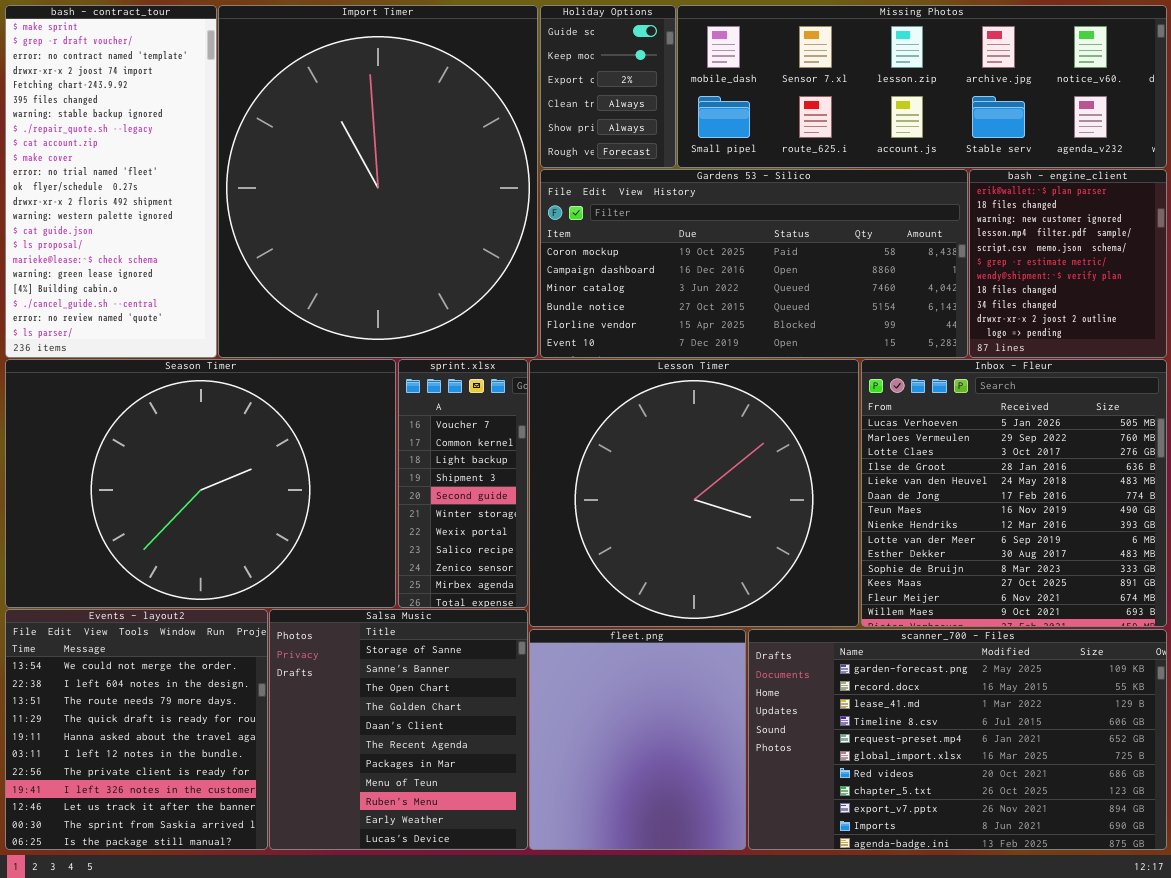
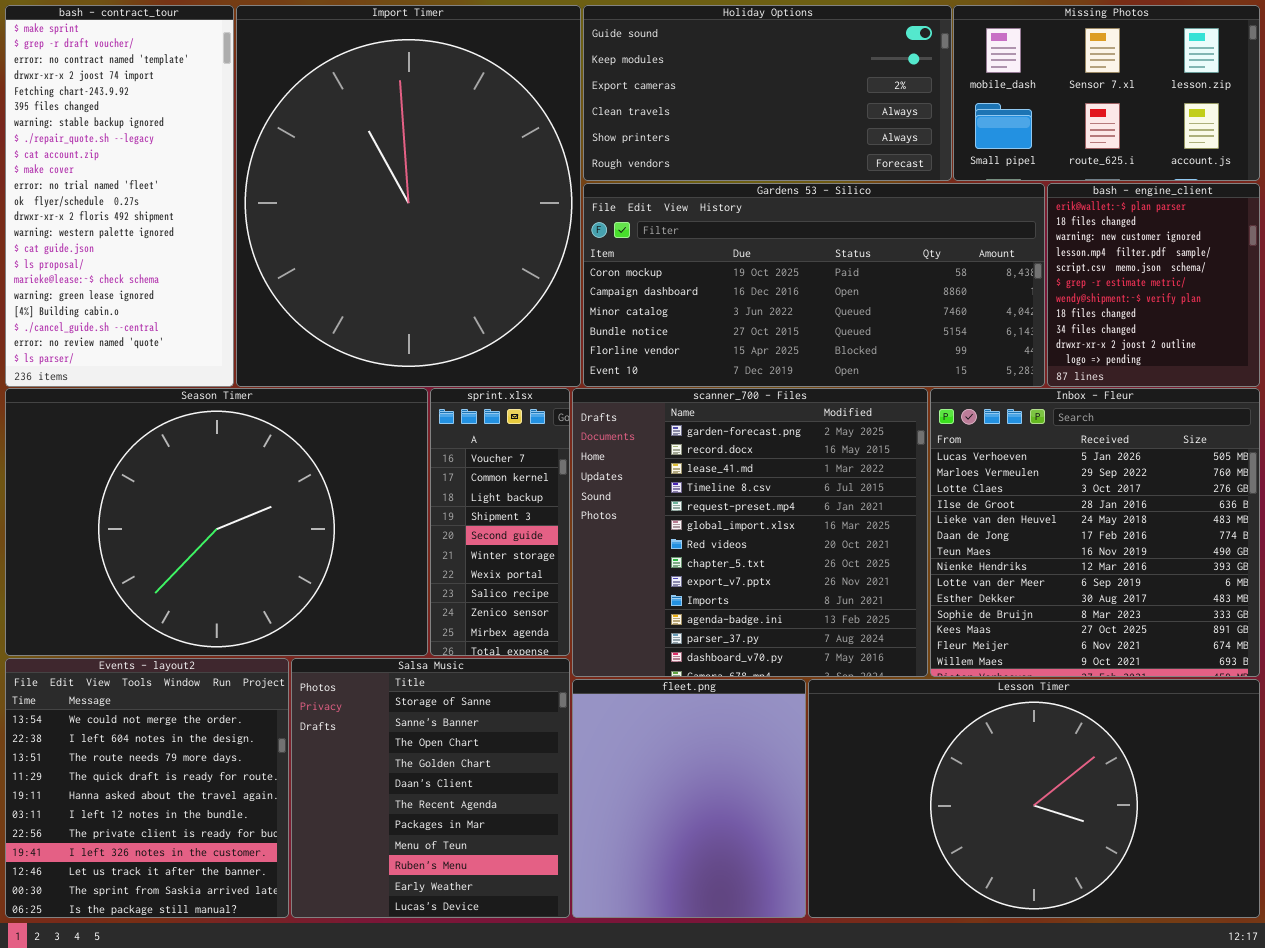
Holiday Options: [540,5,676,168] -> [583,5,952,181], resized
Missing Photos: [677,5,1167,168] -> [953,5,1260,181], resized
Lesson Timer: [529,359,859,627] -> [808,679,1260,918], moved, resized
scanner_700 - Files: [748,629,1167,850] -> [572,388,928,677], moved, resized

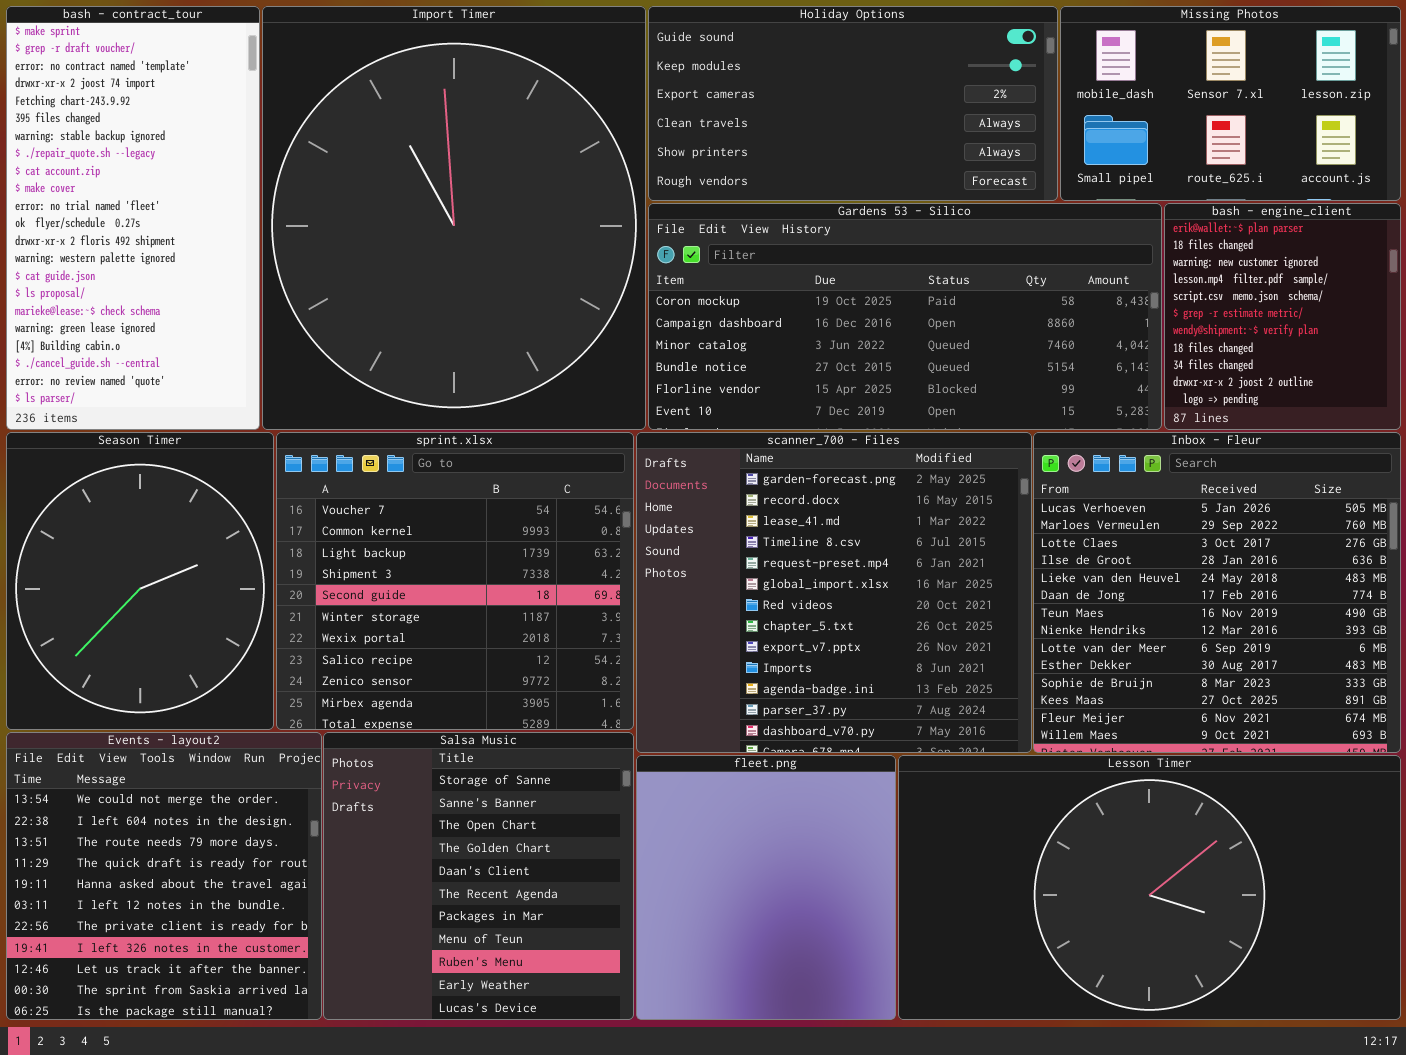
Season Timer: [5,388,428,656] -> [6,432,274,730], resized
sprint.xlsx: [430,388,570,656] -> [276,432,634,730], resized

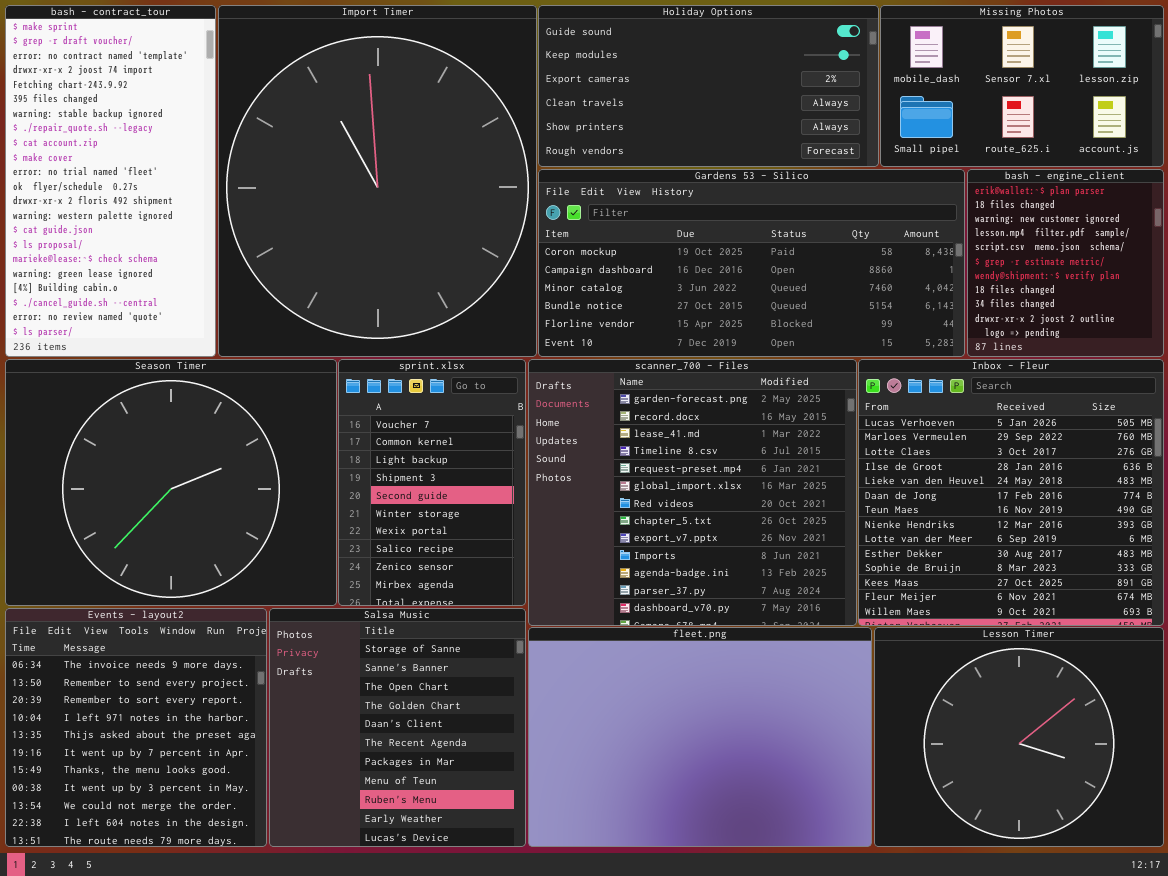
Season Timer: [6,432,274,730] -> [5,359,337,606], resized
sprint.xlsx: [276,432,634,730] -> [338,359,526,606], resized
Events - layout2: [6,732,322,1020] -> [5,608,267,847], scrolled up 8 rows
fleet.png: [636,755,896,1020] -> [528,627,872,847], resized
Lesson Timer: [898,755,1401,1020] -> [874,627,1164,847], resized

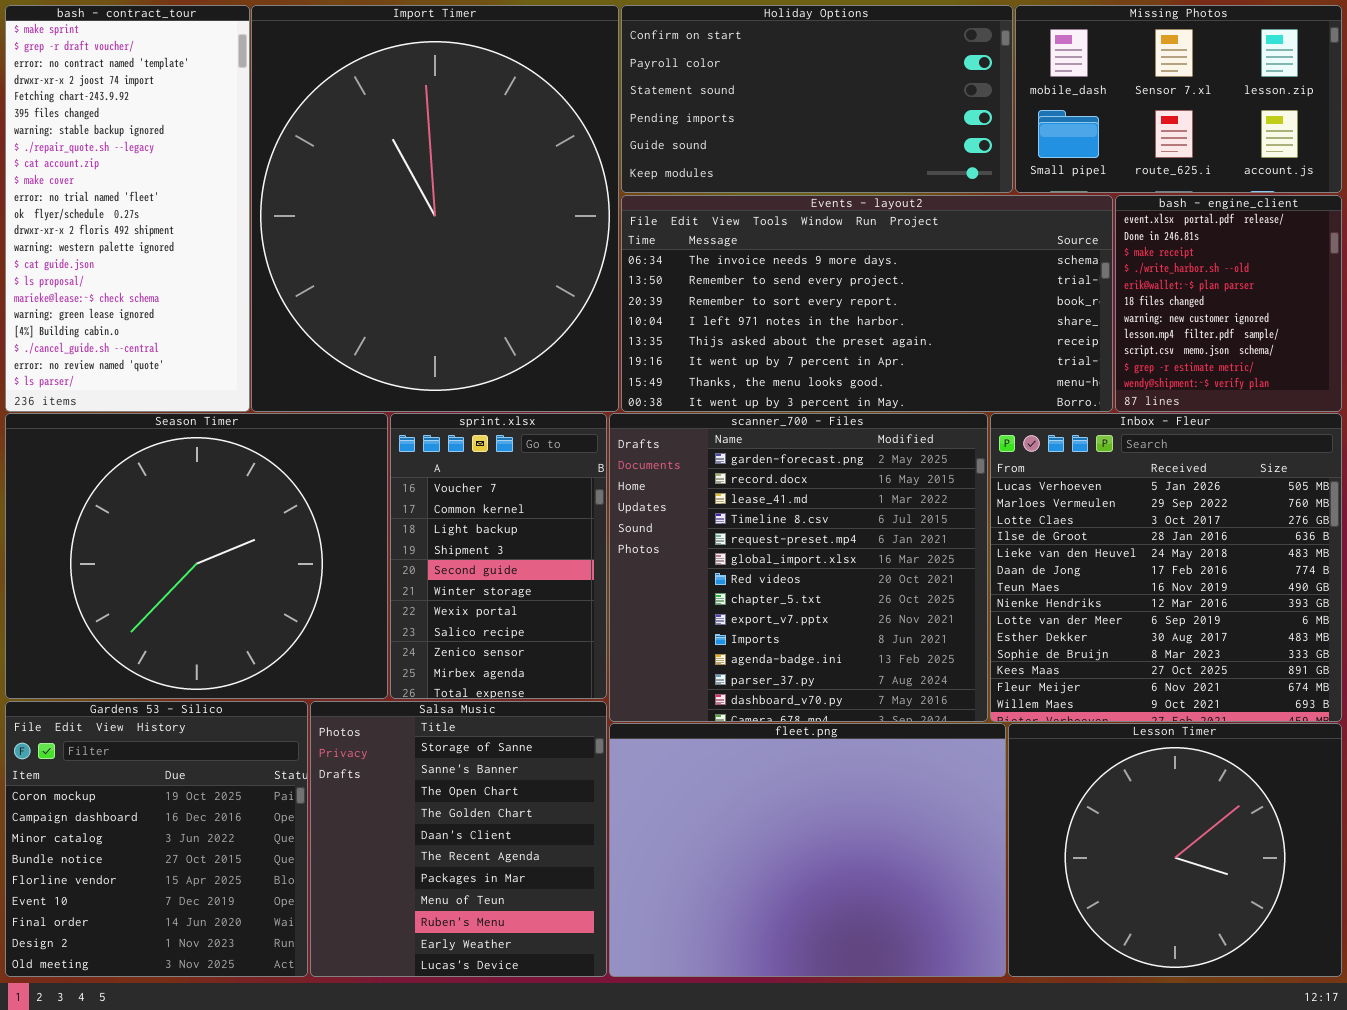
Holiday Options: [538,5,879,167] -> [621,5,1013,193], scrolled up 4 rows
Gardens 53 - Silico: [538,169,965,357] -> [5,701,308,977], moved, resized
bash - engine_client: [967,169,1164,357] -> [1115,195,1342,412], scrolled up 4 rows
Events - layout2: [5,608,267,847] -> [621,195,1113,412], moved, resized

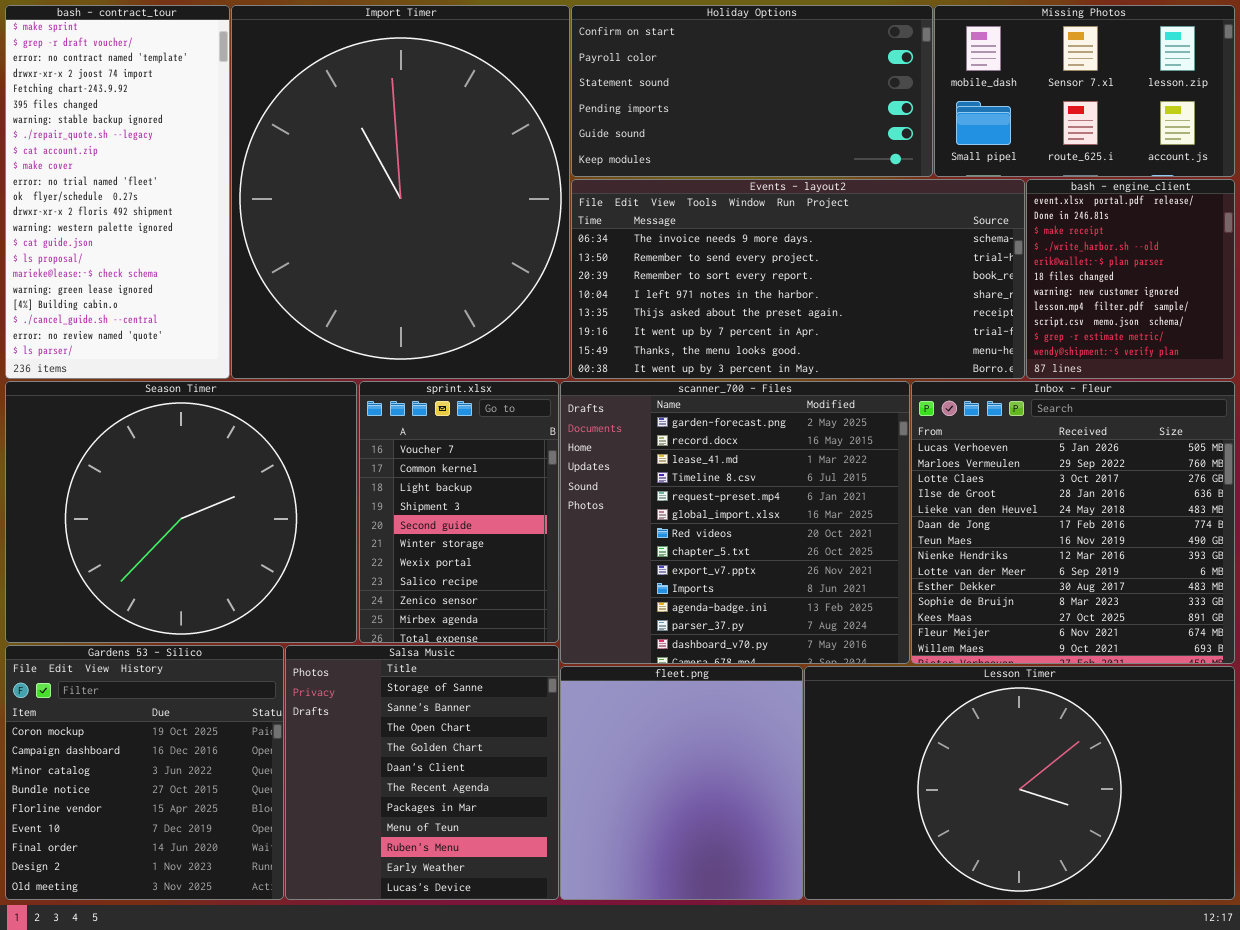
fleet.png: [609,723,1006,977] -> [560,666,803,900], resized
Lesson Timer: [1008,723,1342,977] -> [804,666,1235,900], resized

